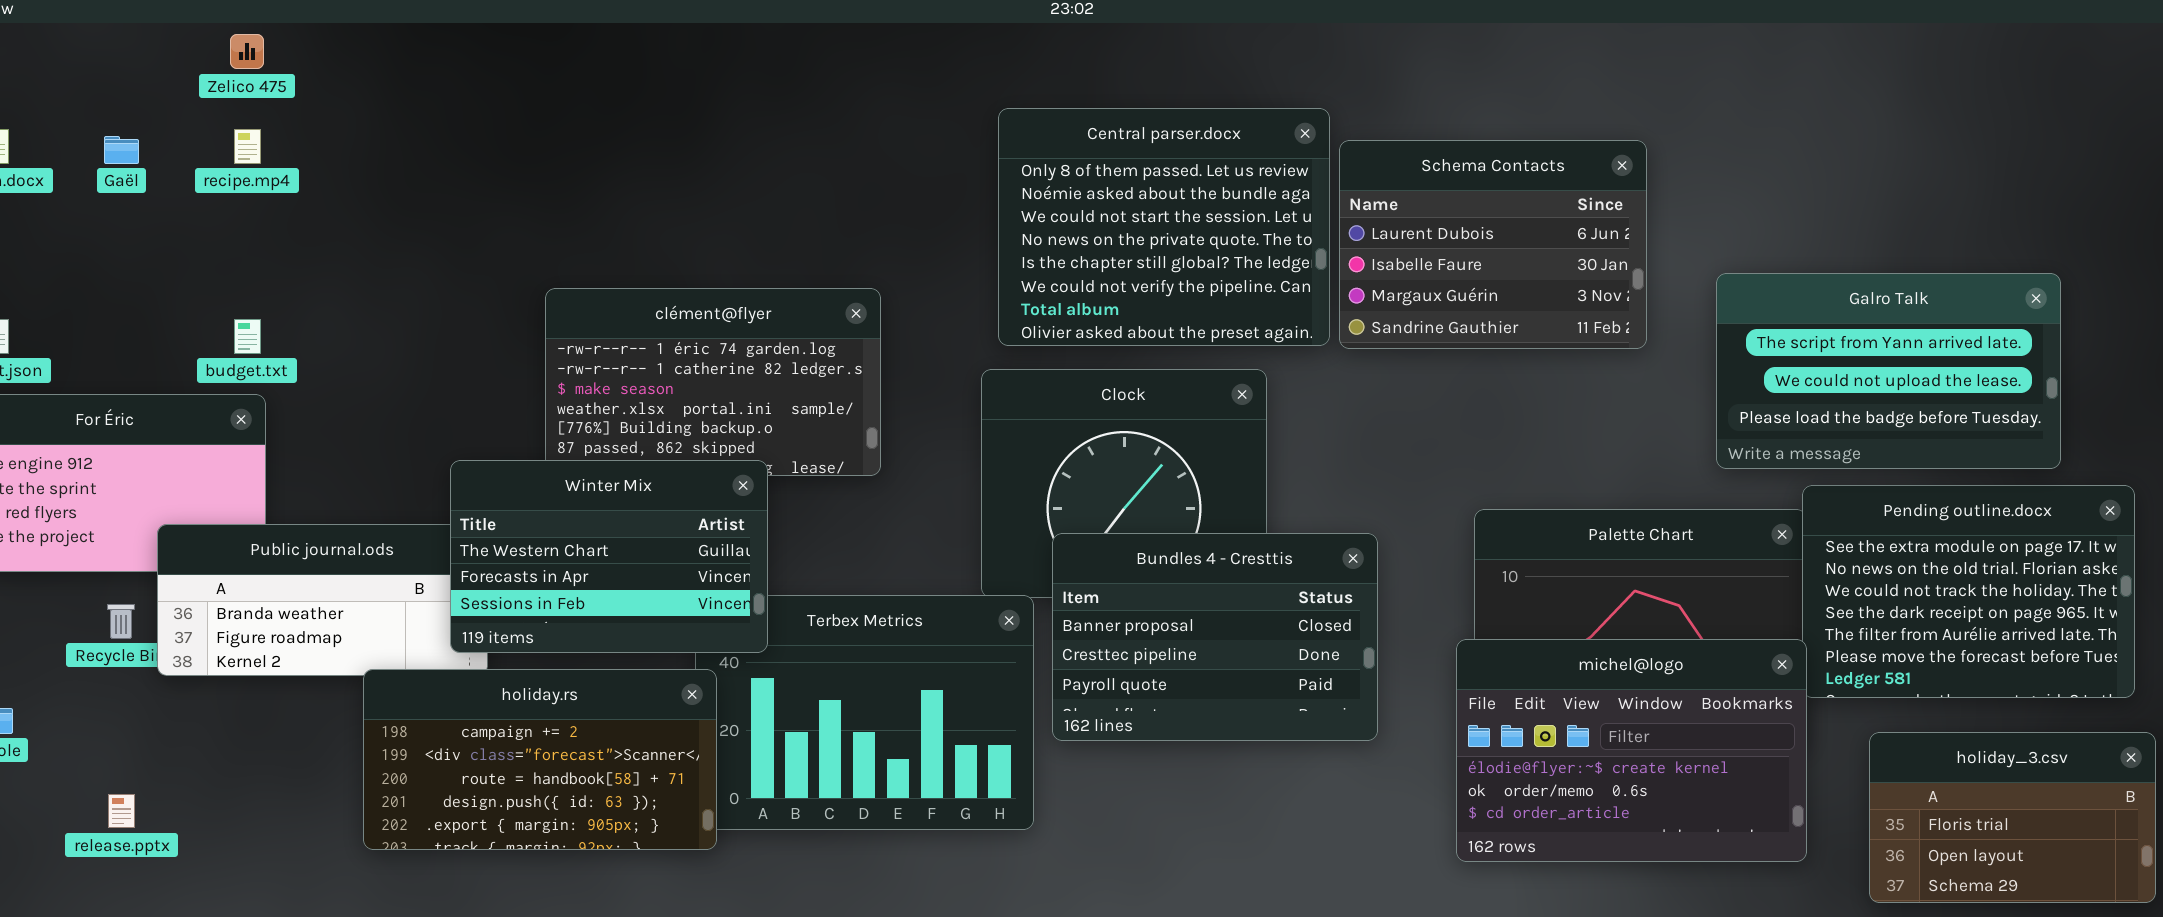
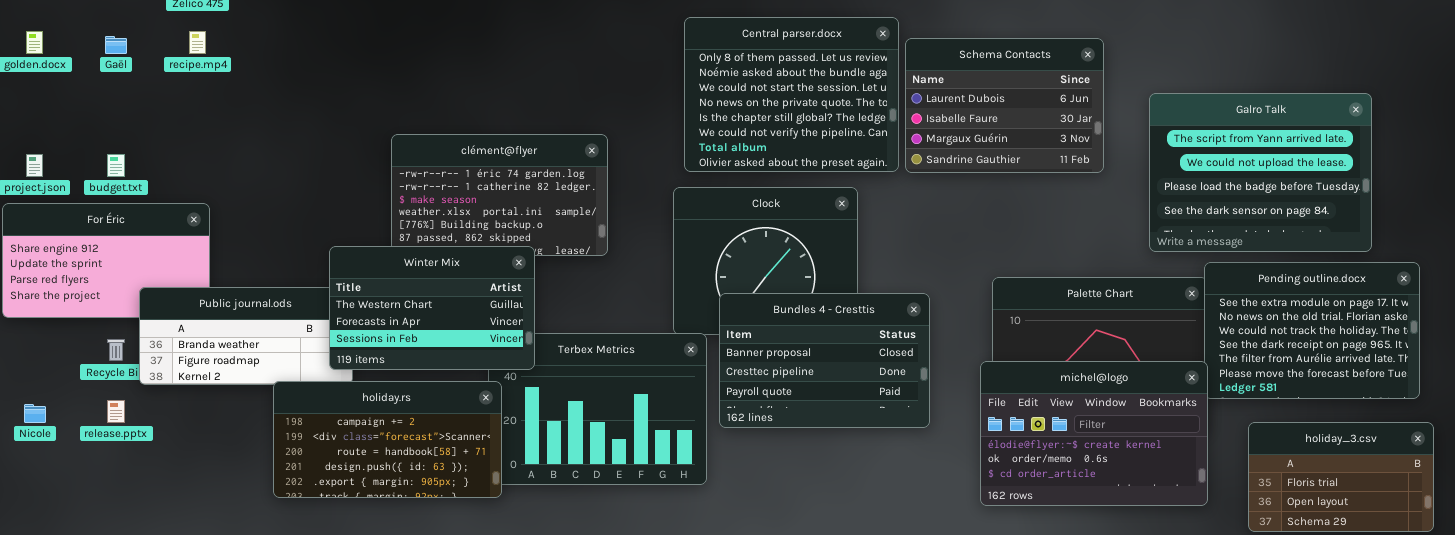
Galro Talk: [1716,273,2061,469] -> [1149,93,1372,252], resized
budget.txt: [234,319,261,354] -> [107,154,125,177], moved
release.pptx: [108,794,135,828] -> [107,400,125,423], moved

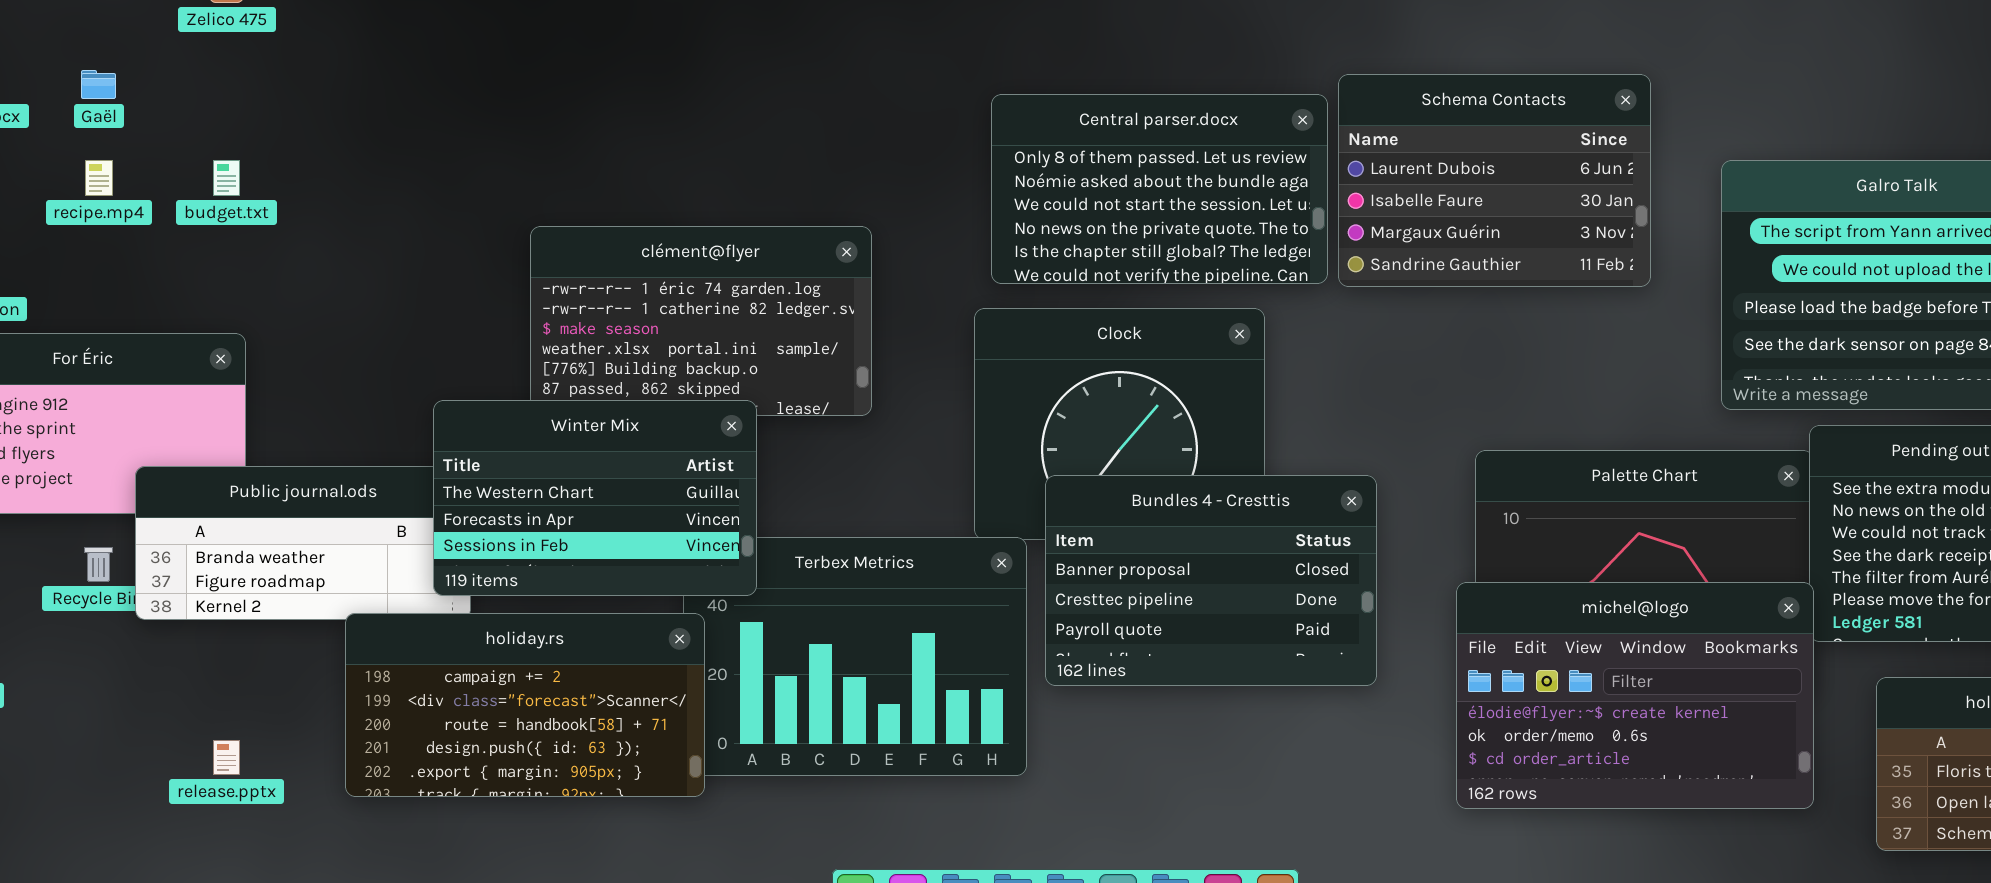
Central parser.docx: [684,17,899,172] -> [991,94,1328,284], resized
recipe.mp4: [189,31,206,54] -> [85,160,113,196], moved
budget.txt: [107,154,125,177] -> [213,160,240,196], moved
release.pptx: [107,400,125,423] -> [213,740,240,775], moved

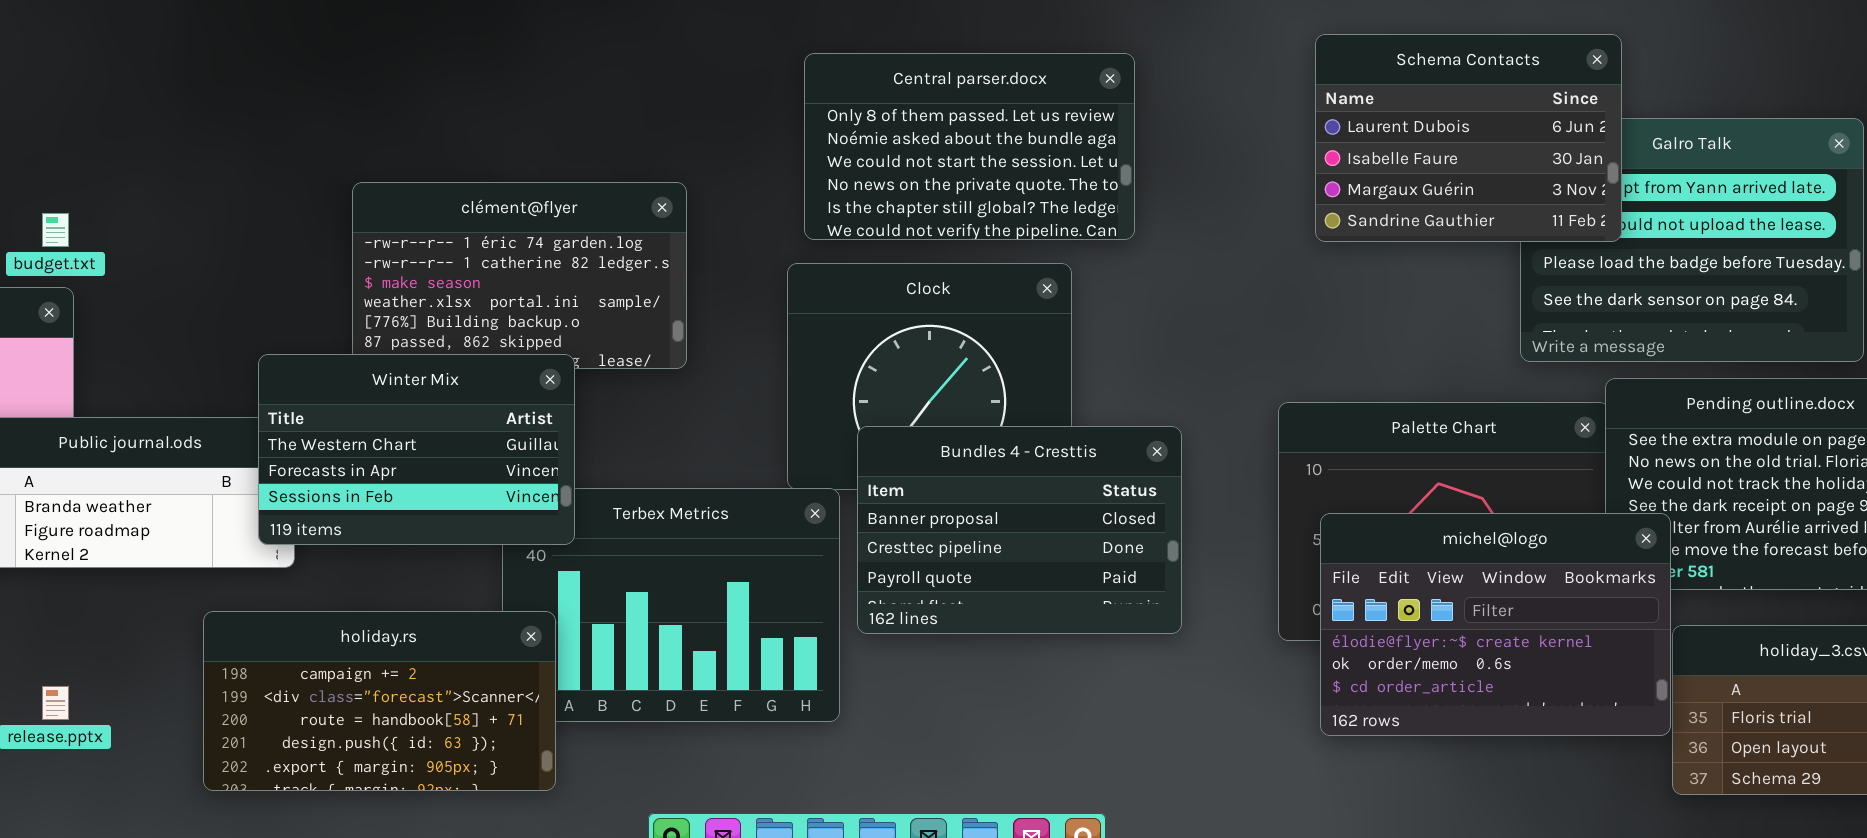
Schema Contacts: [1338,74,1651,287] -> [1315,34,1622,242], moved
budget.txt: [213,160,240,196] -> [42,213,69,247], moved
michel@logo: [1456,582,1814,809] -> [1320,513,1671,736], moved
holiday.rs: [345,613,705,797] -> [203,611,556,791], moved

